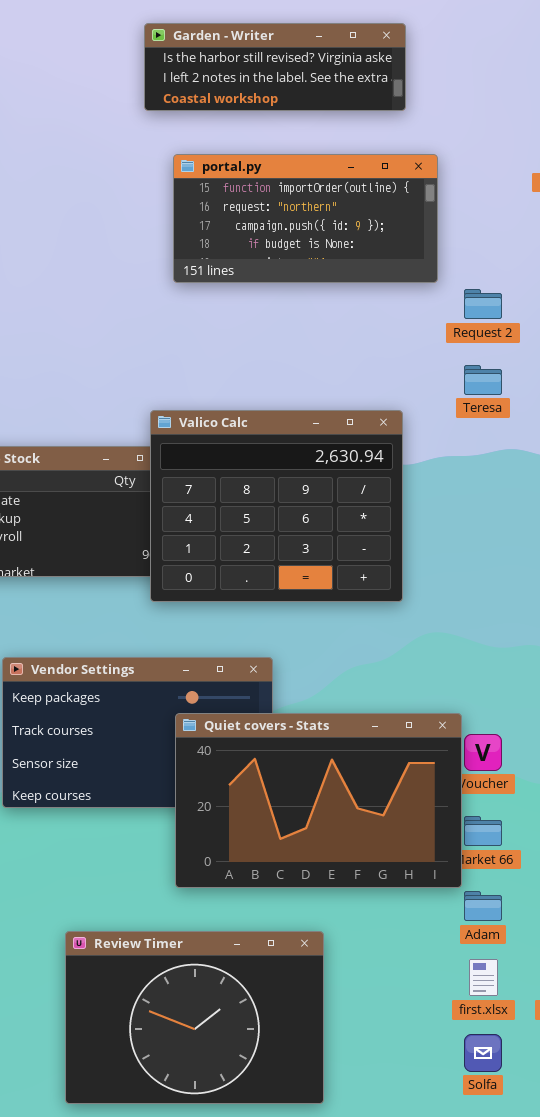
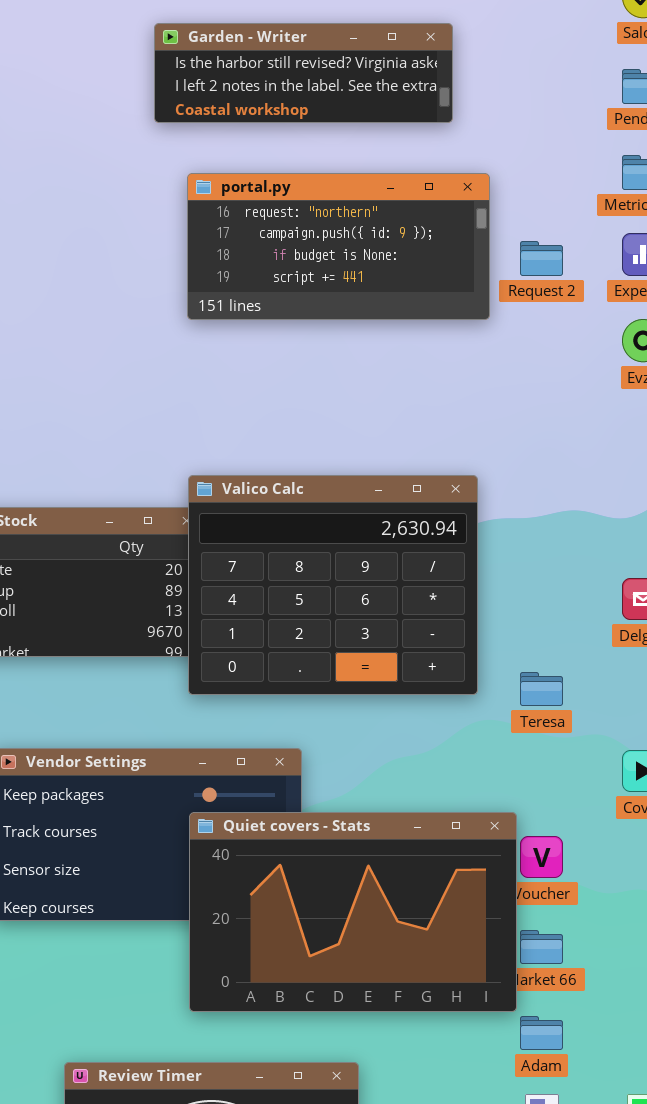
portal.py: [173,154,438,283] -> [187,173,490,320], scrolled down 1 row
Request 2: [464,289,502,319] -> [520,241,563,276], moved
Teresa: [464,365,502,395] -> [520,672,563,706], moved
Valico Calc: [150,410,403,602] -> [188,475,478,695], moved

